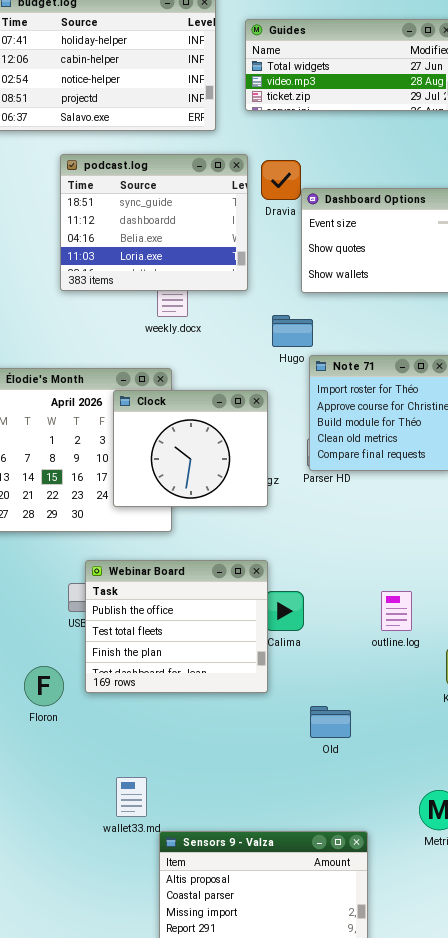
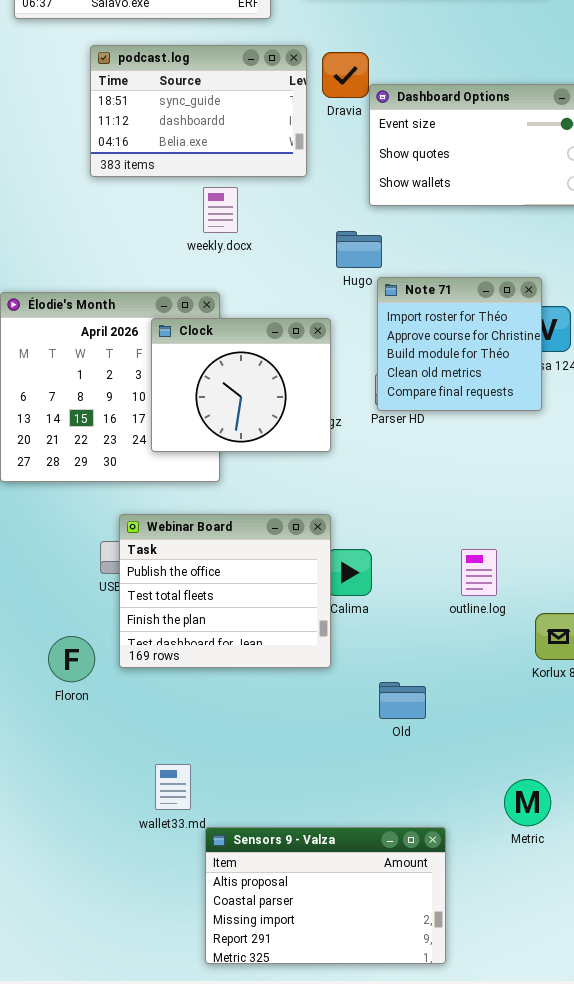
podcast.log: [60,154,248,291] -> [90,45,307,177], resized

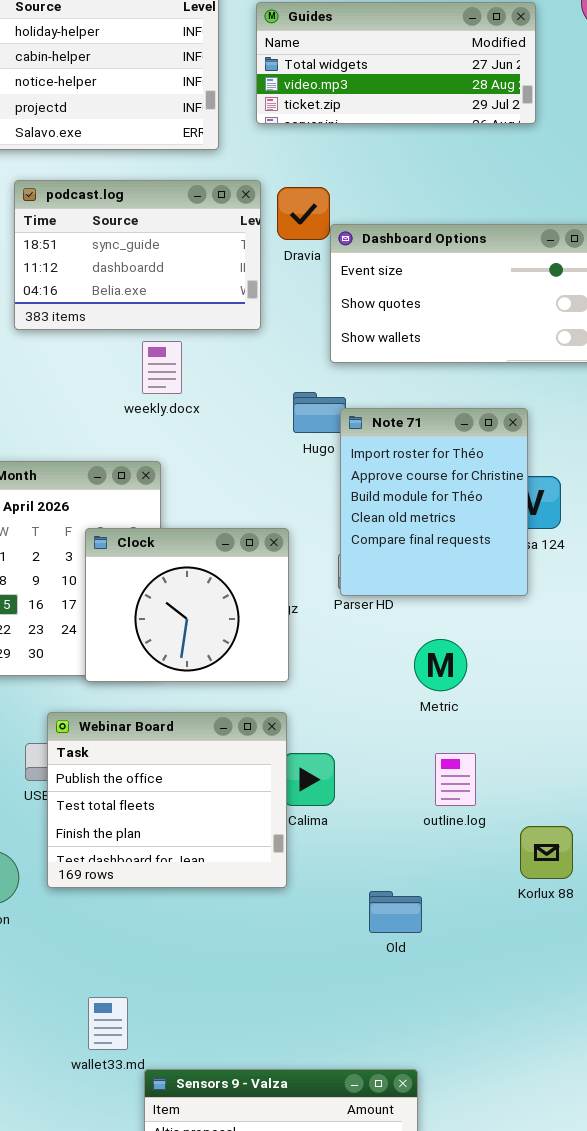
Note 71: [377,277,542,411] -> [340,408,528,596], resized
Clock: [151,318,331,452] -> [85,528,289,682], moved
Old: [379,682,426,719] -> [369,891,422,933], moved
Metric: [504,779,551,826] -> [414,639,467,691], moved

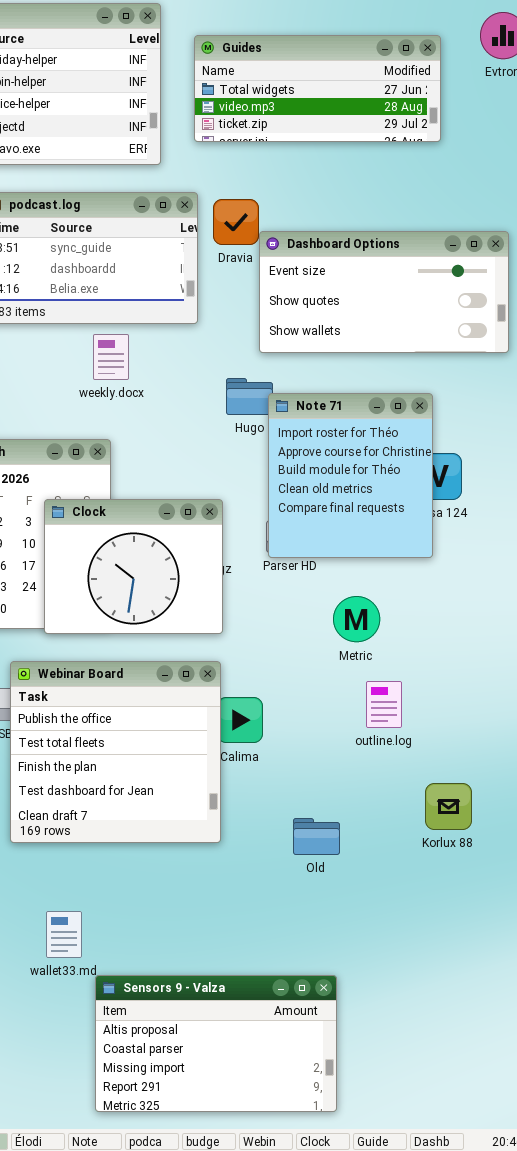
Webinar Board: [47,712,287,888] -> [10,661,221,843], resized
outline.log: [435,753,476,806] -> [366,681,402,728], moved
Korlux 88: [520,826,573,879] -> [425,783,472,830], moved

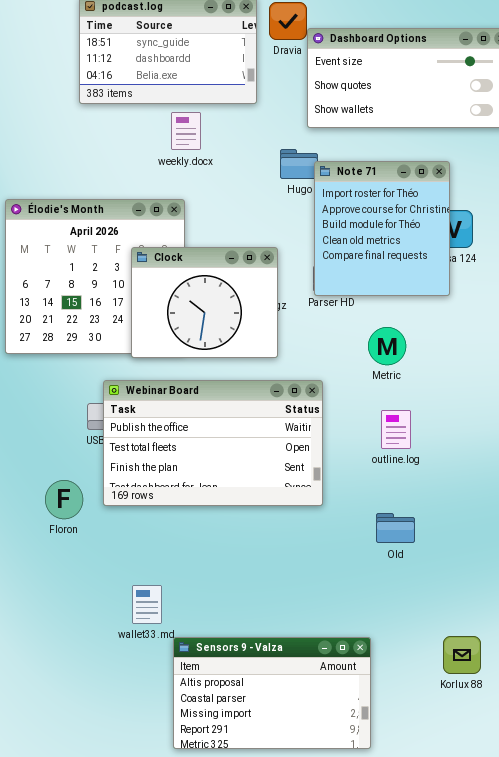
Webinar Board: [10,661,221,843] -> [103,380,323,506], resized
outline.log: [366,681,402,728] -> [381,410,411,449], moved
Korlux 88: [425,783,472,830] -> [443,636,481,674], moved
Old: [293,818,340,855] -> [376,513,415,543], moved

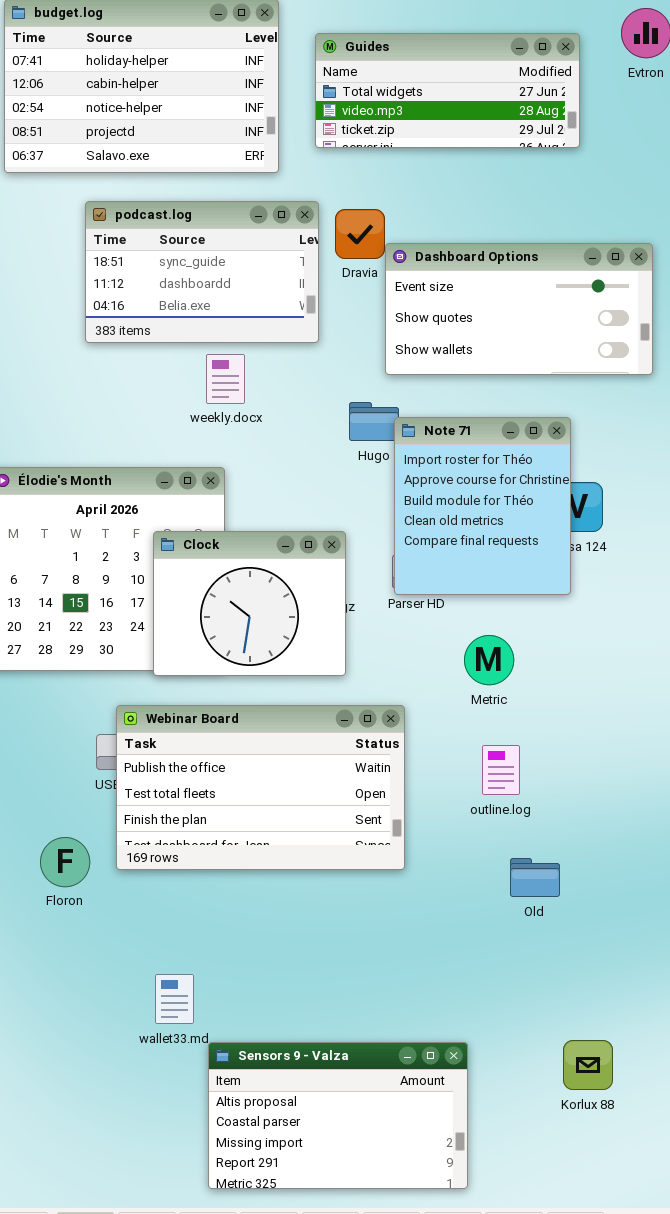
Old: [376,513,415,543] -> [510,858,560,897], moved

